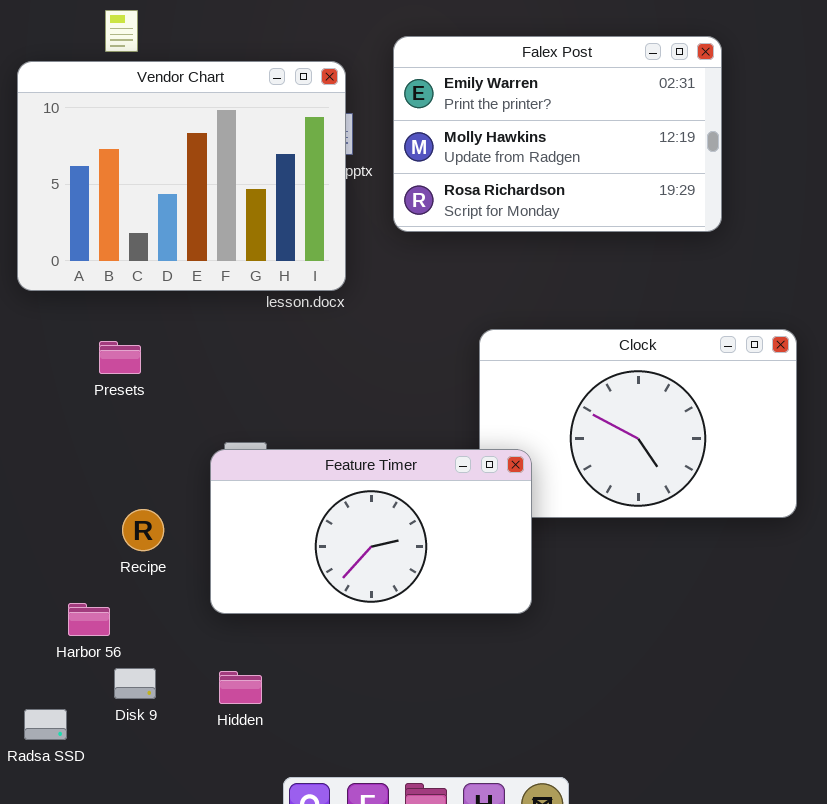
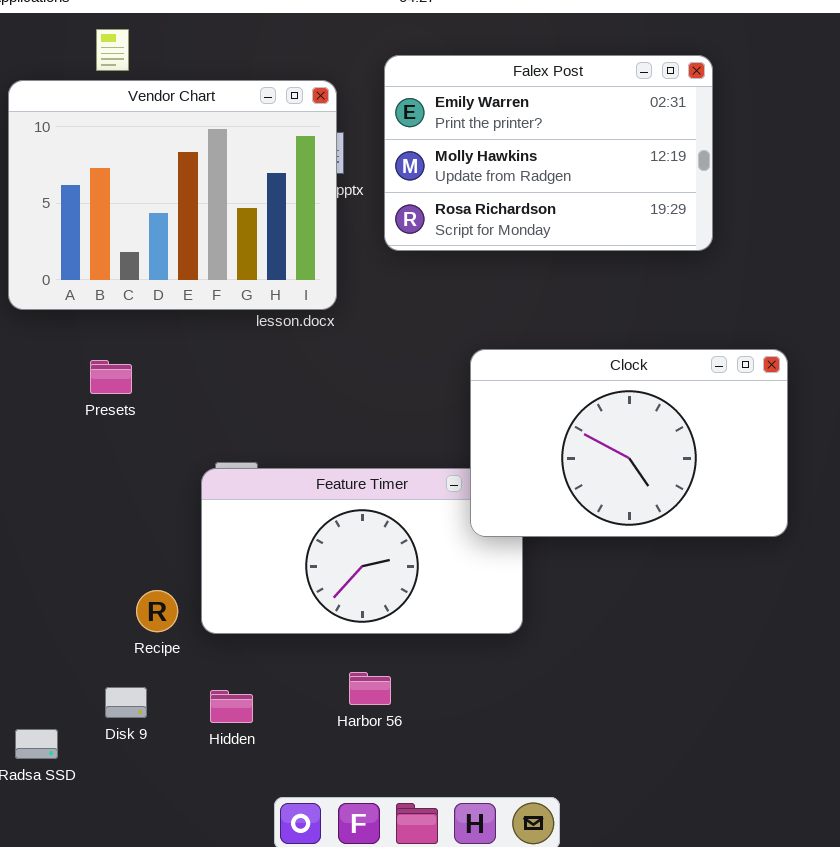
Clock: [479,329,797,518] -> [470,349,788,537], raised
Recipe: [122,509,164,551] -> [136,590,178,632], moved
Harbor 56: [68,603,110,636] -> [349,672,391,705], moved

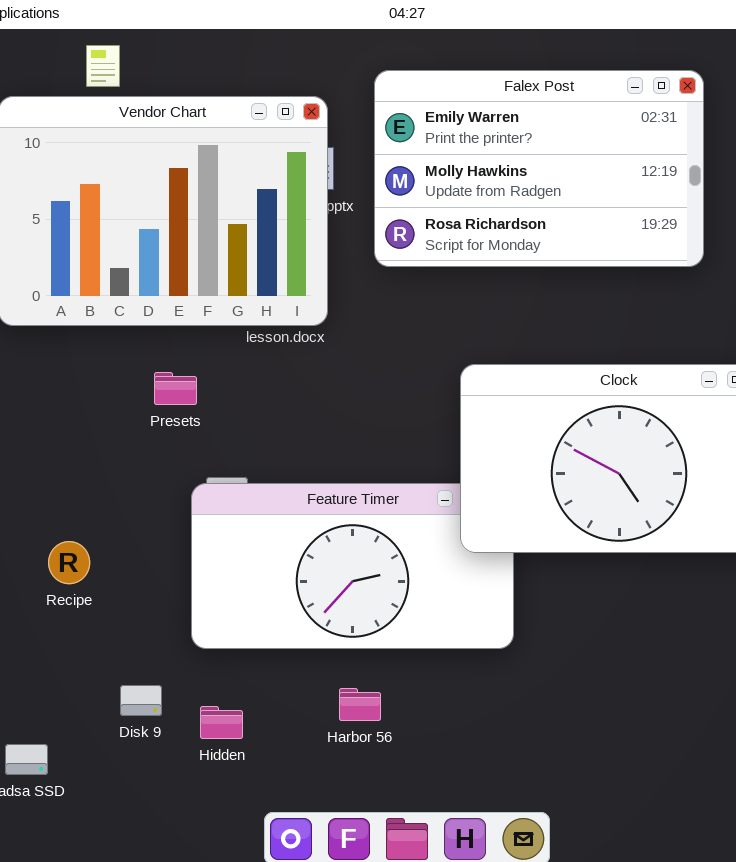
Presets: [90,360,132,394] -> [154,372,197,405], moved
Recipe: [136,590,178,632] -> [48,541,90,584], moved
Disk 9: [105,687,147,718] -> [120,685,162,716], moved

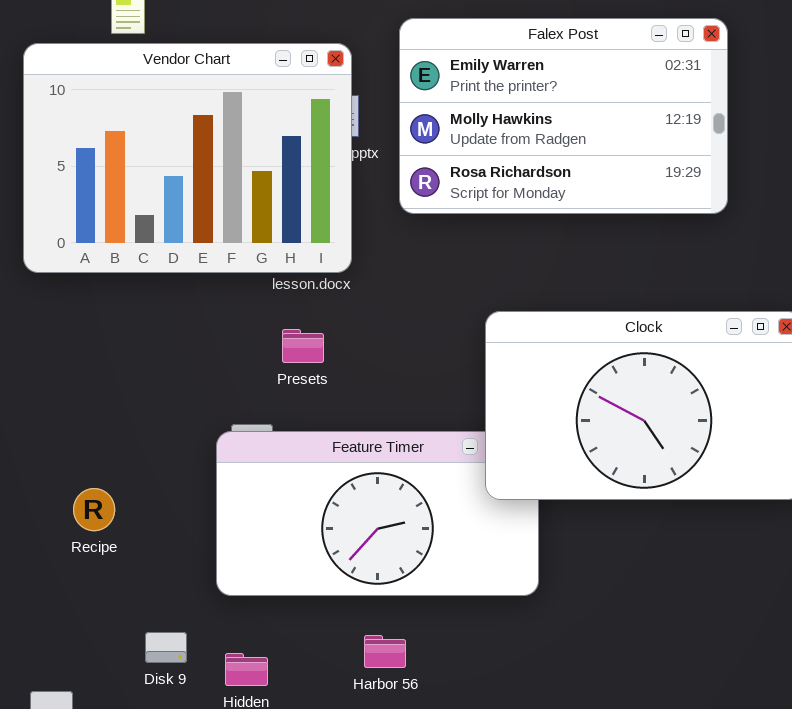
Presets: [154,372,197,405] -> [282,329,324,363], moved

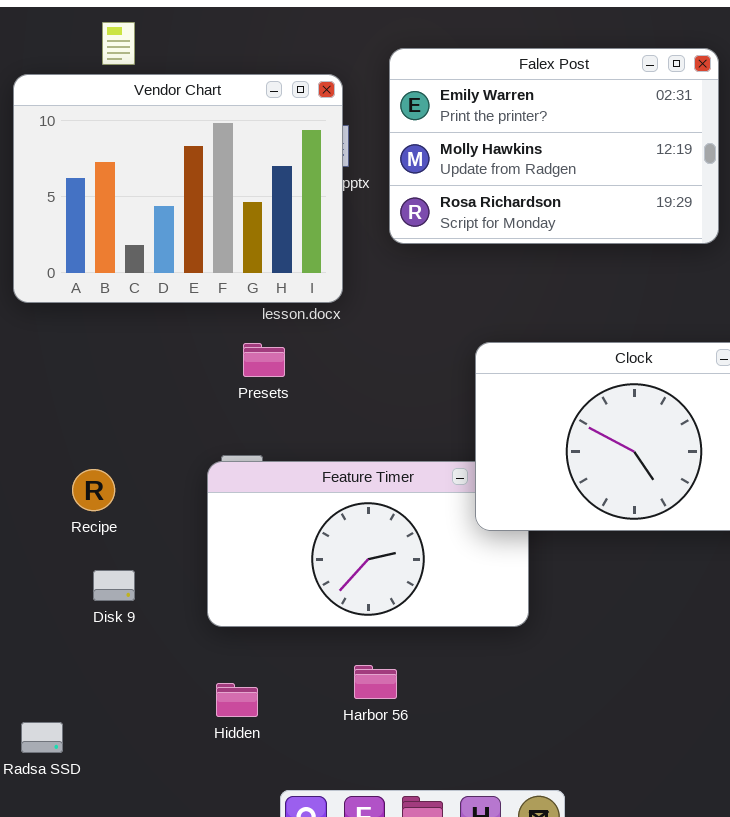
Presets: [282,329,324,363] -> [243,343,285,377], moved
Recipe: [73,488,115,531] -> [72,469,115,511], moved
Disk 9: [145,632,187,663] -> [93,570,135,601], moved

